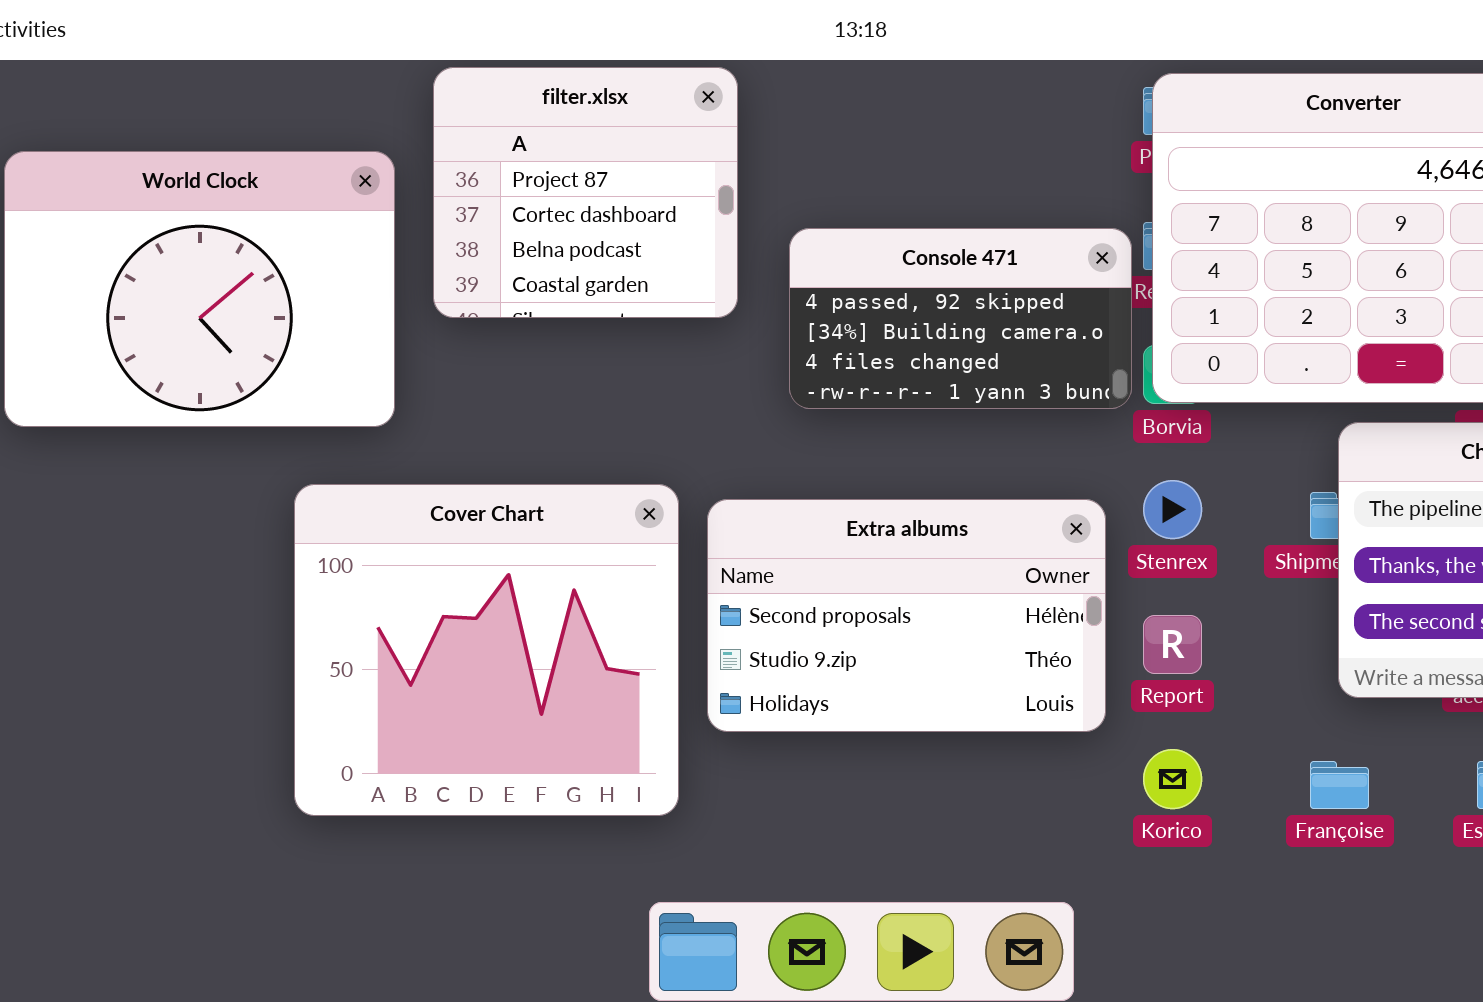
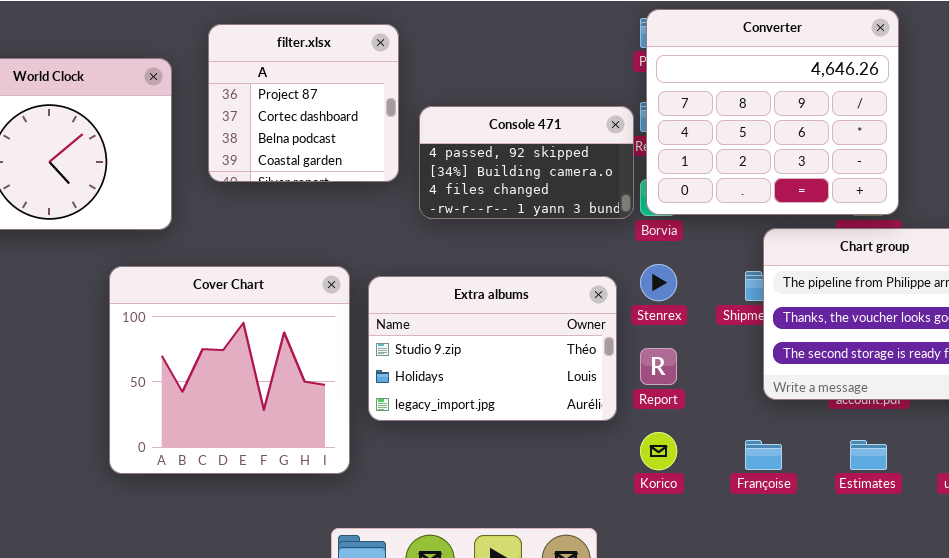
filter.xlsx: [433,67,738,318] -> [208,24,399,182], moved
Extra albums: [707,499,1106,732] -> [368,276,617,421], scrolled down 1 row

